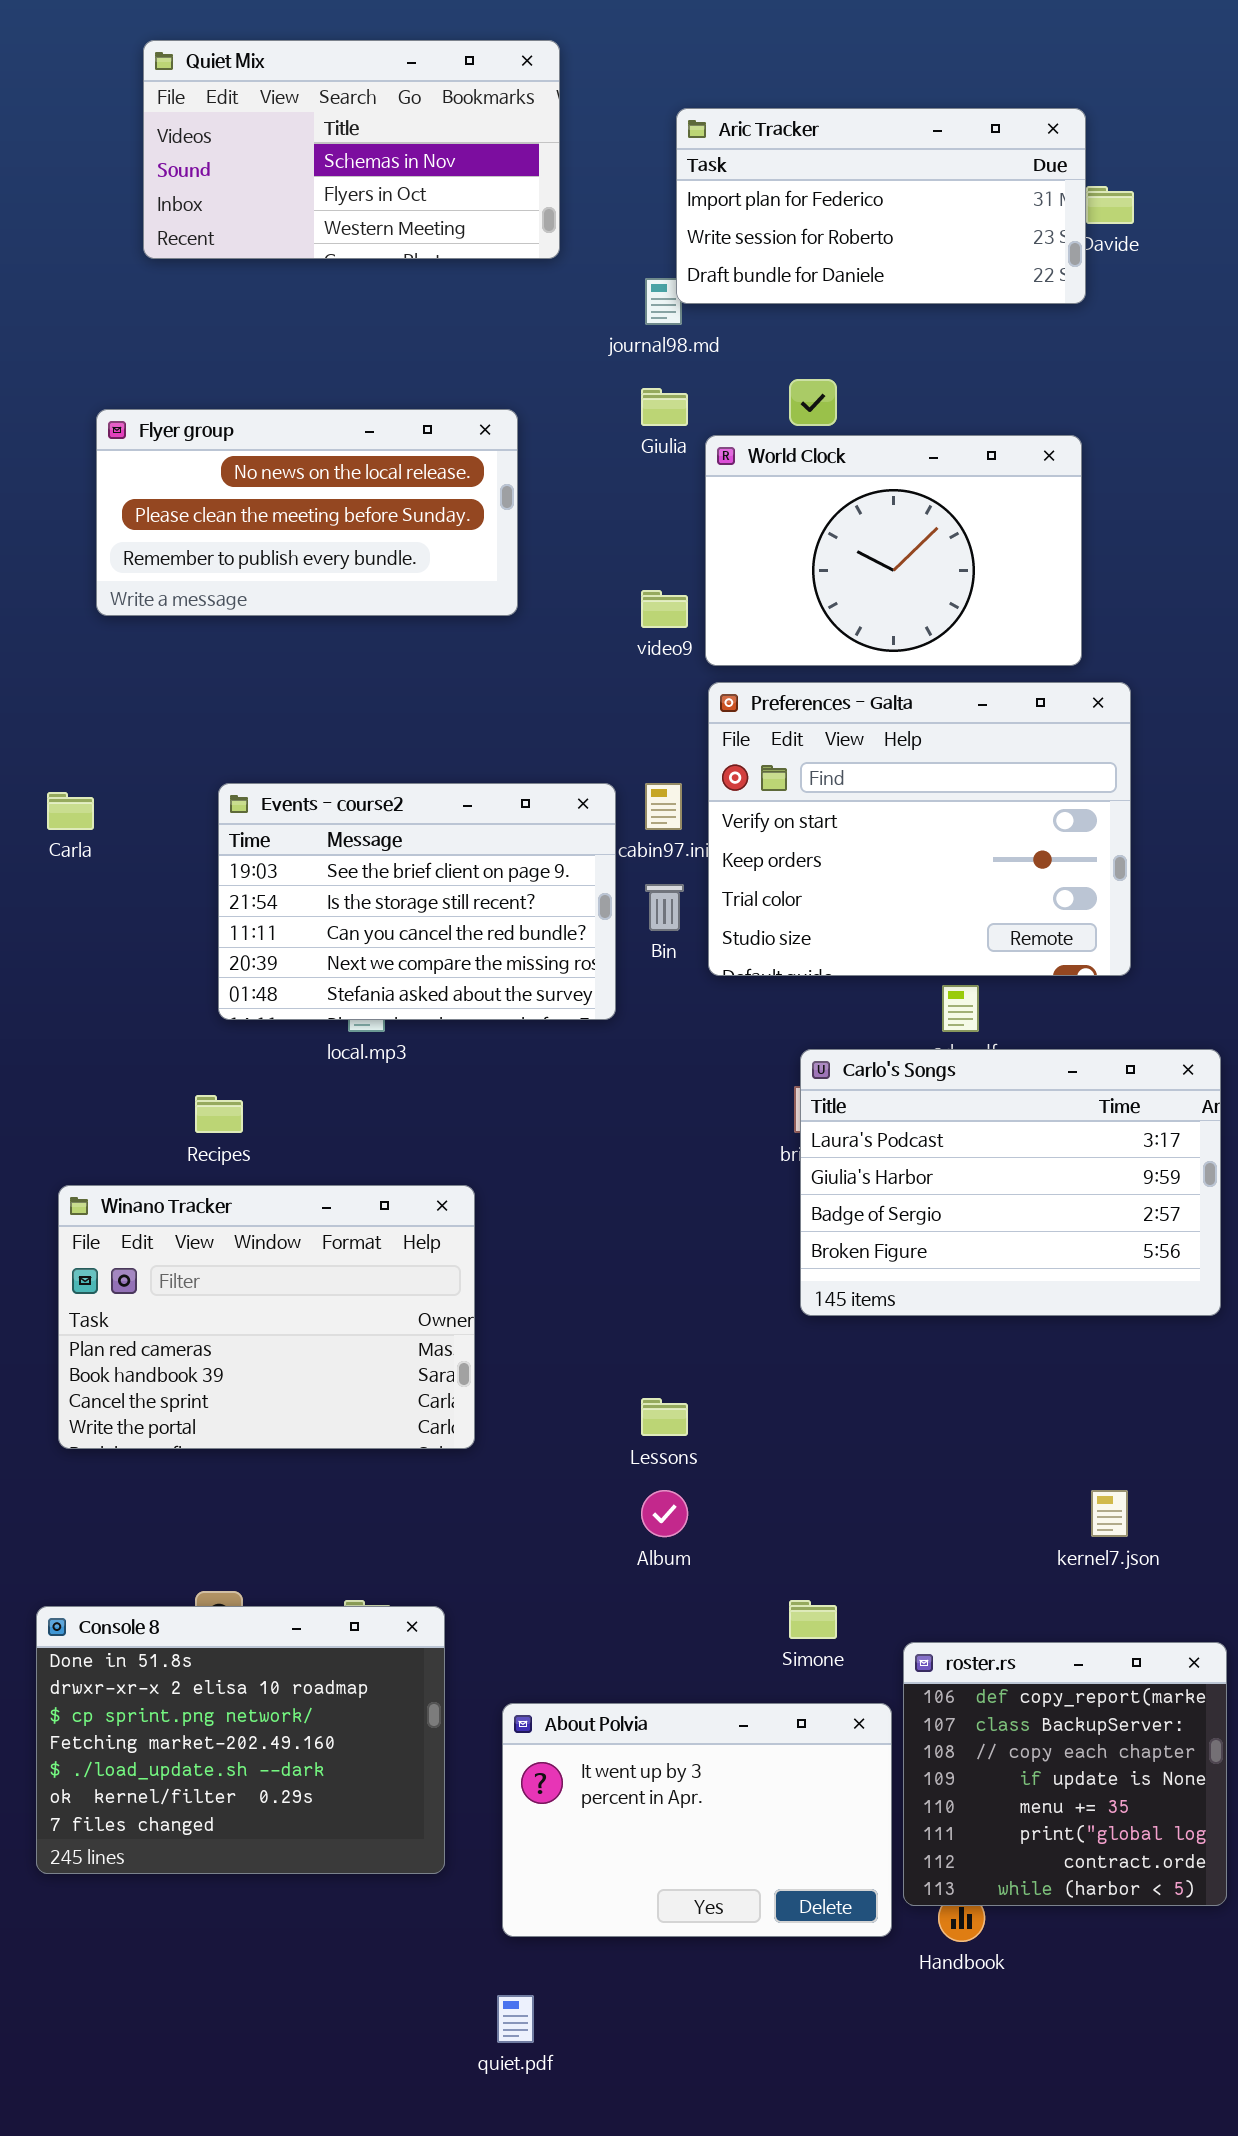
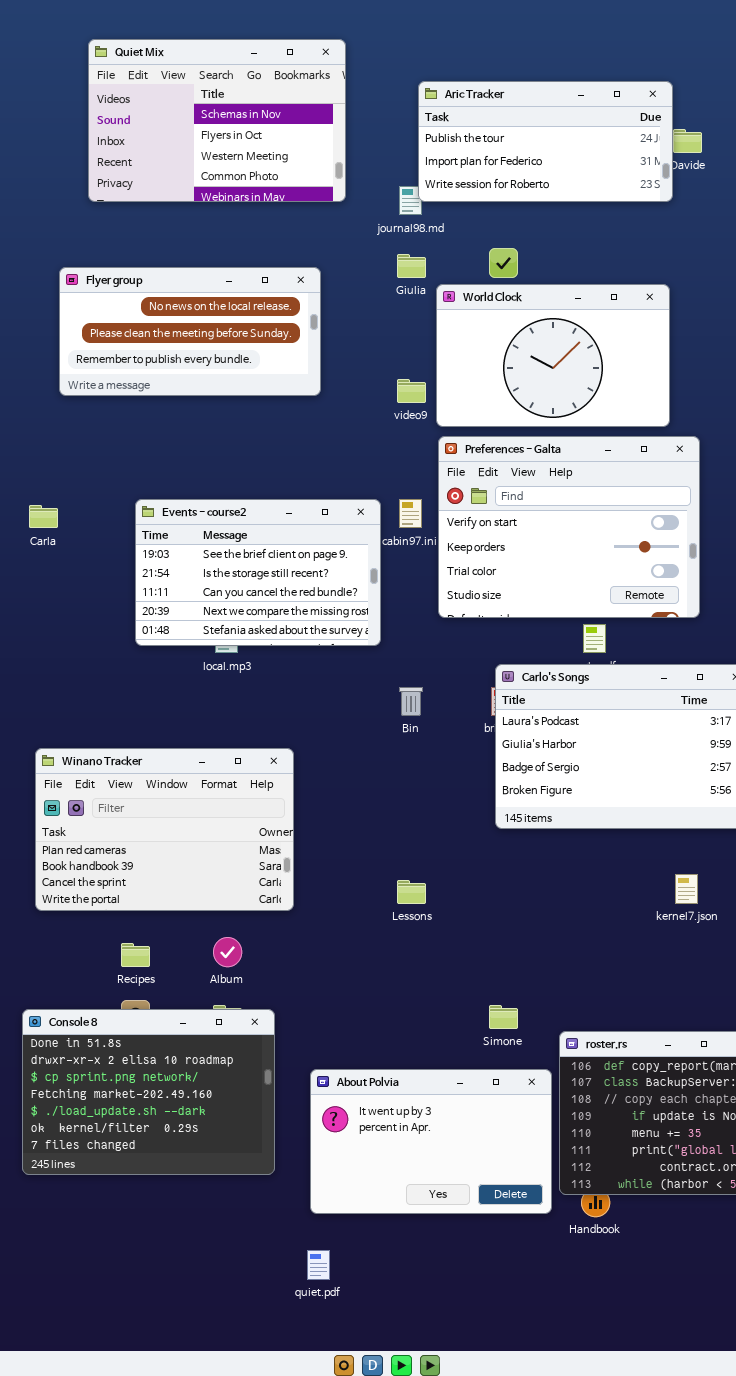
Quiet Mix: [143,40,560,259] -> [88,39,346,202], resized
Aric Tracker: [676,108,1086,304] -> [418,81,673,202], scrolled up 1 row
Bin: [645,884,684,931] -> [399,687,423,716], moved
Recipes: [195,1095,243,1133] -> [121,943,150,967], moved
Album: [641,1490,688,1537] -> [213,937,242,967], moved
kernel7.json: [1091,1490,1128,1537] -> [675,874,698,904], moved

